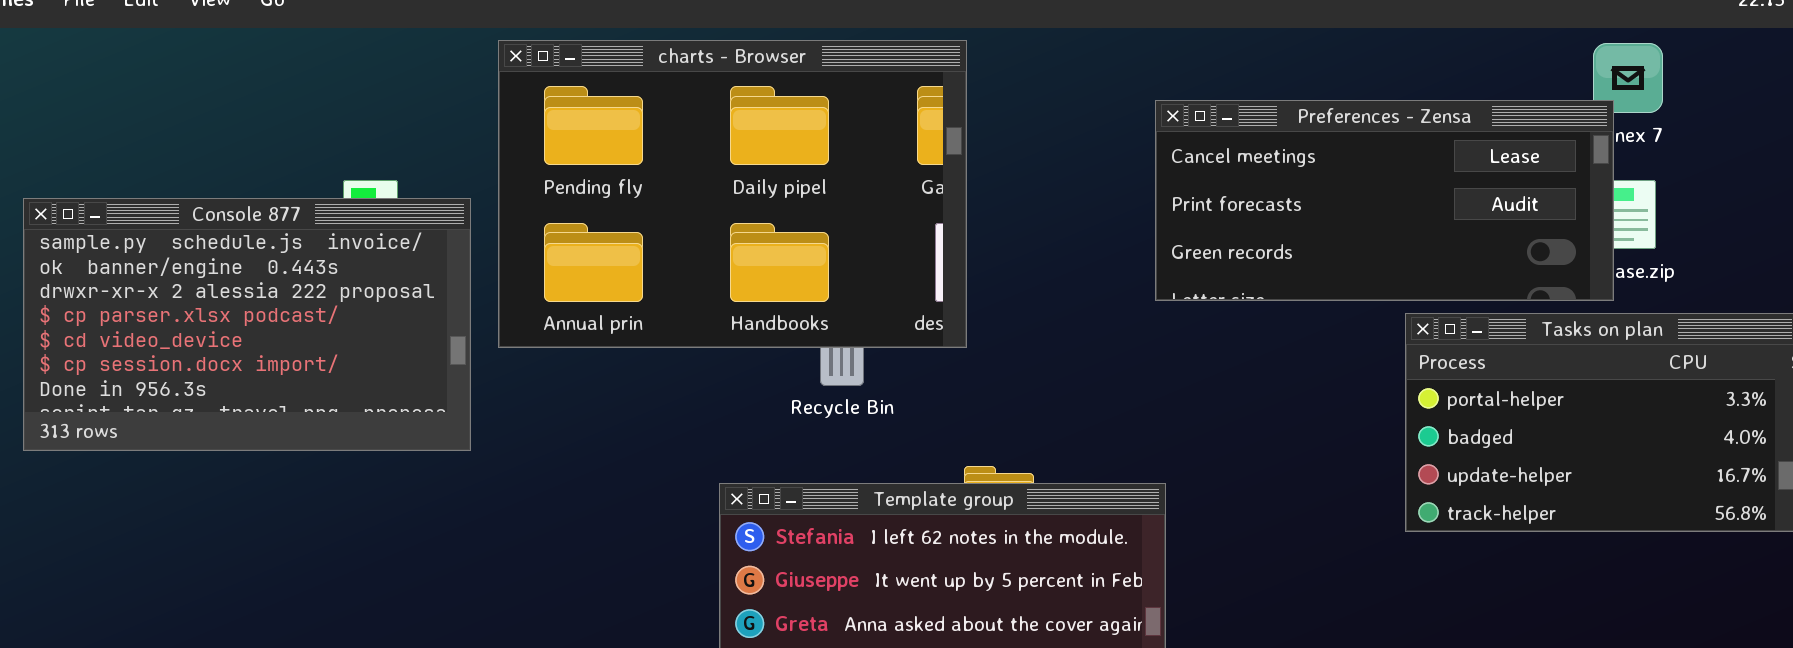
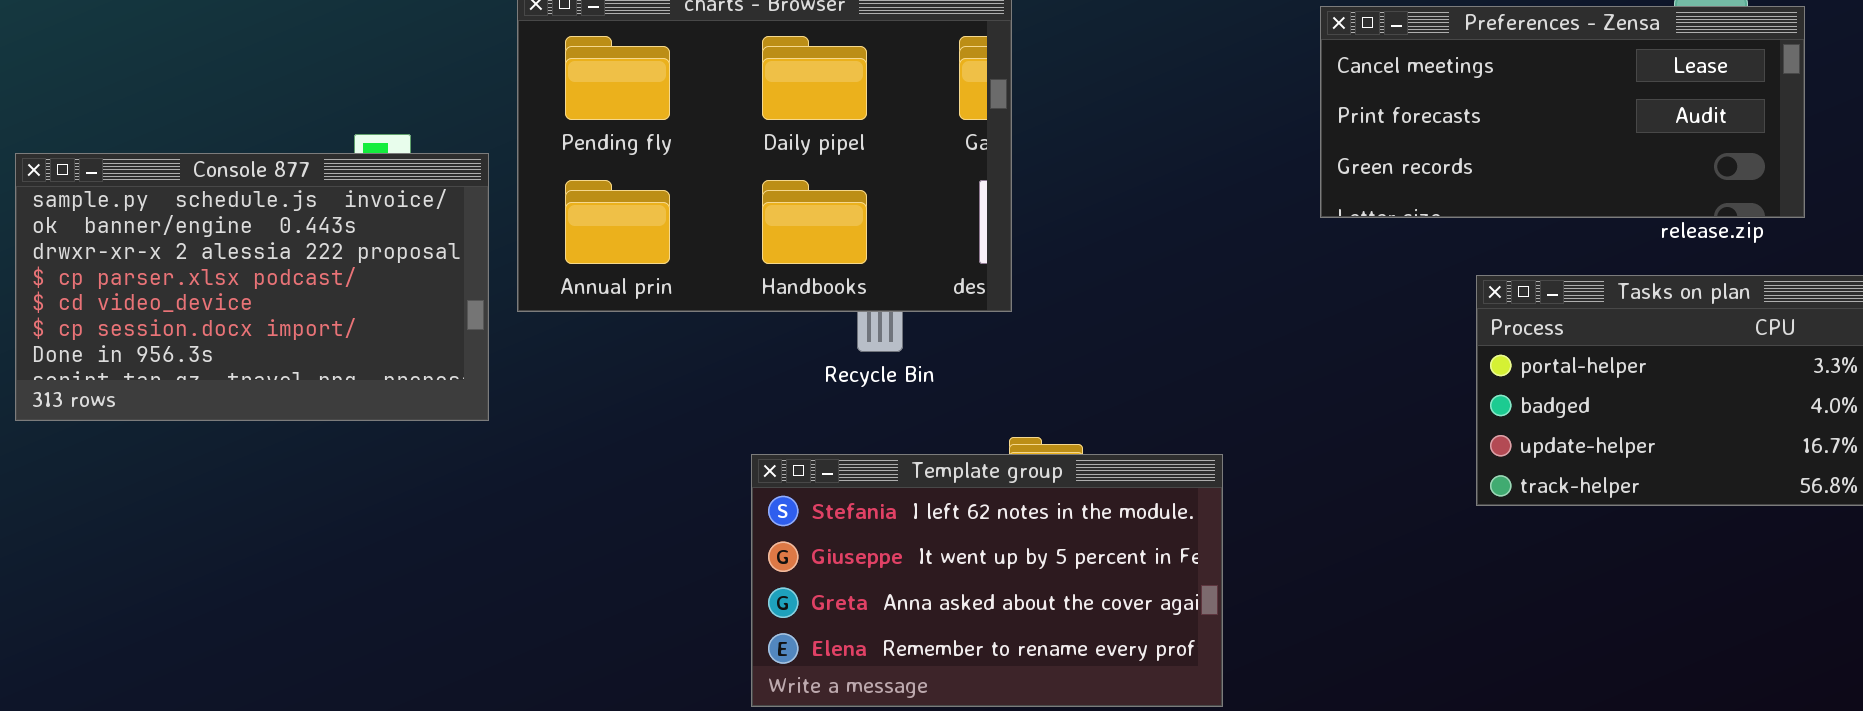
Preferences - Zensa: [1155,100,1614,301] -> [1320,6,1805,218], moved

